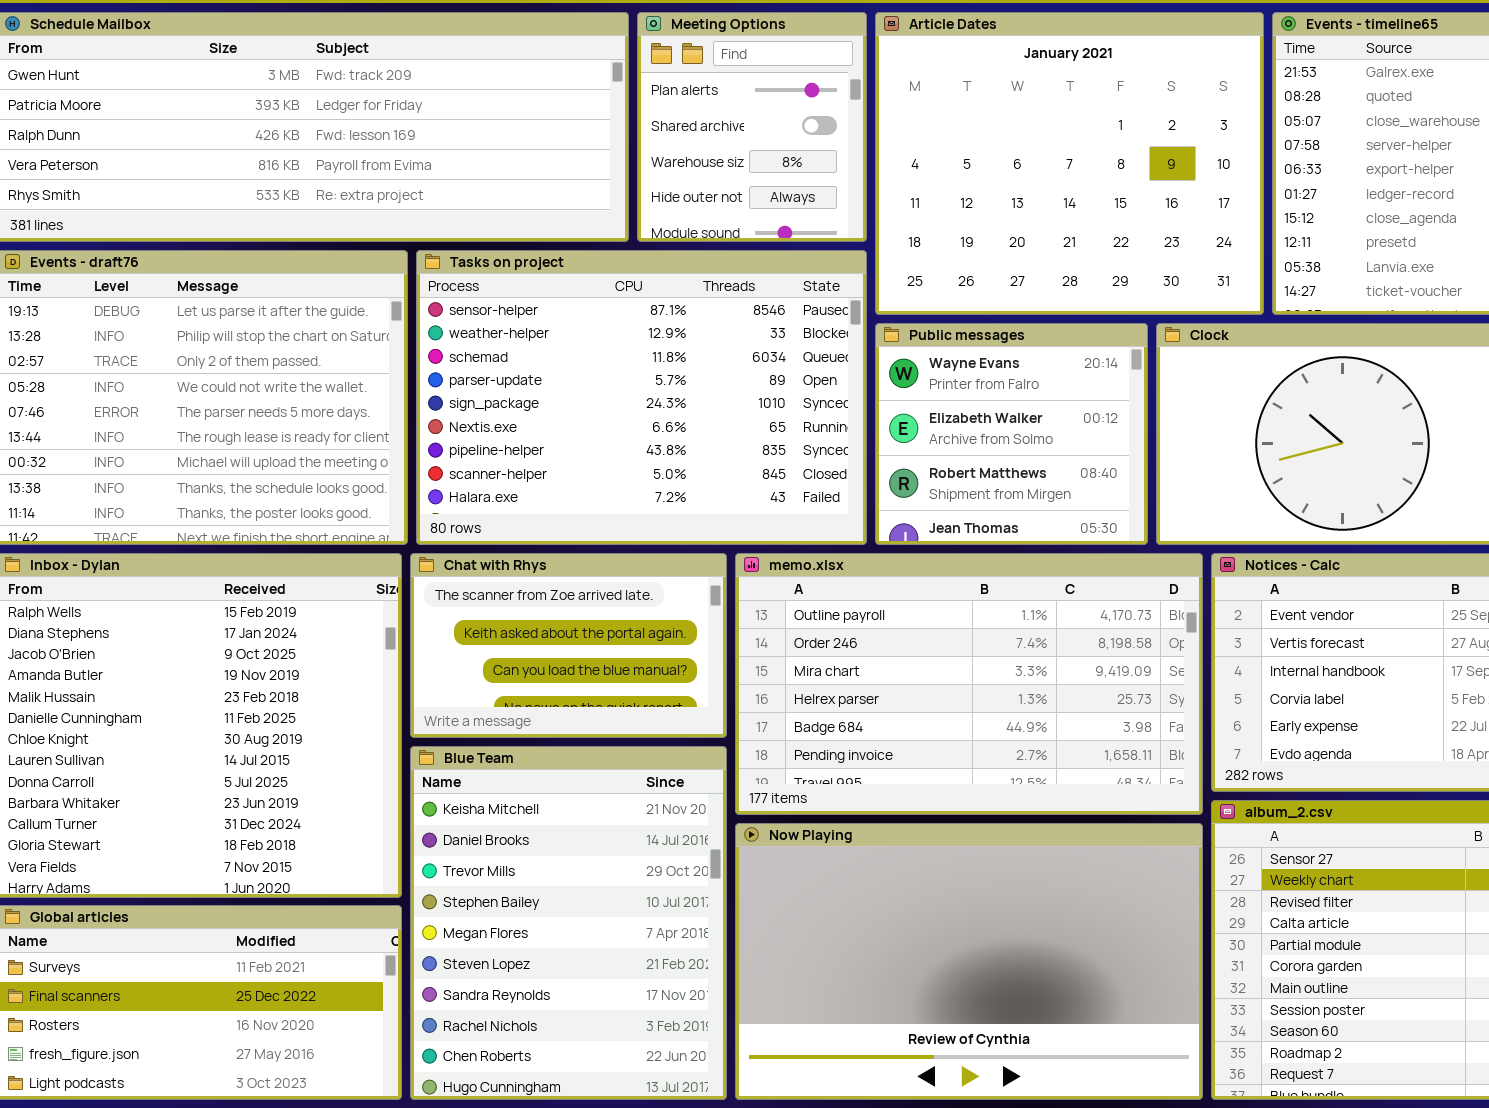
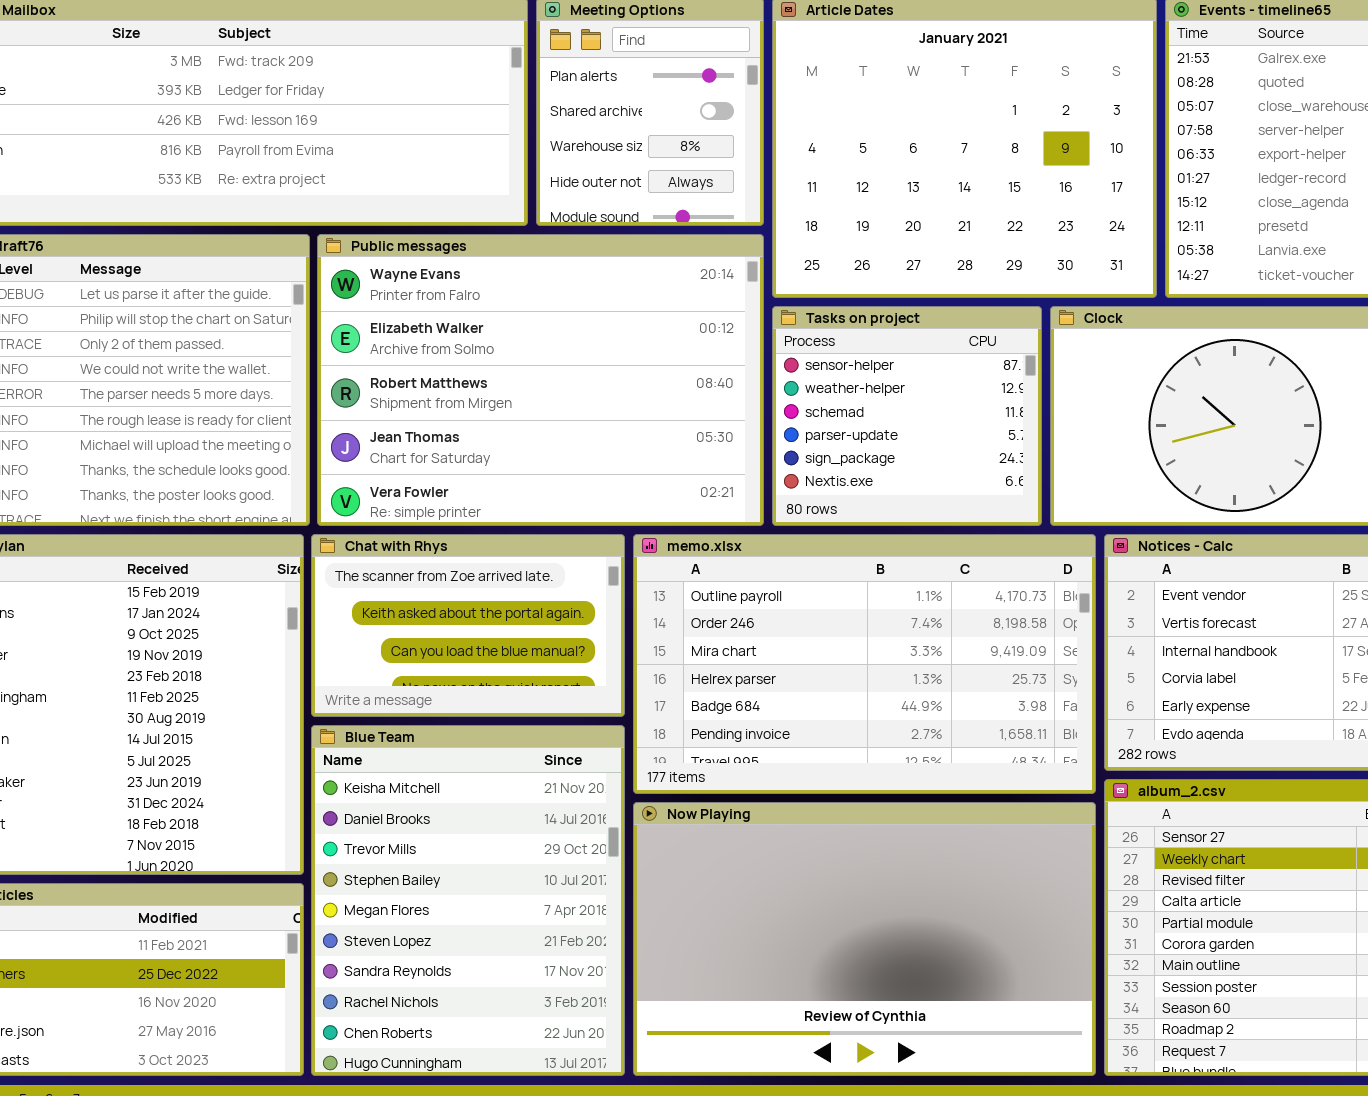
Tasks on project: [416,250,867,545] -> [772,306,1042,526], moved, resized
Public messages: [875,323,1148,545] -> [317,234,764,526], moved, resized

